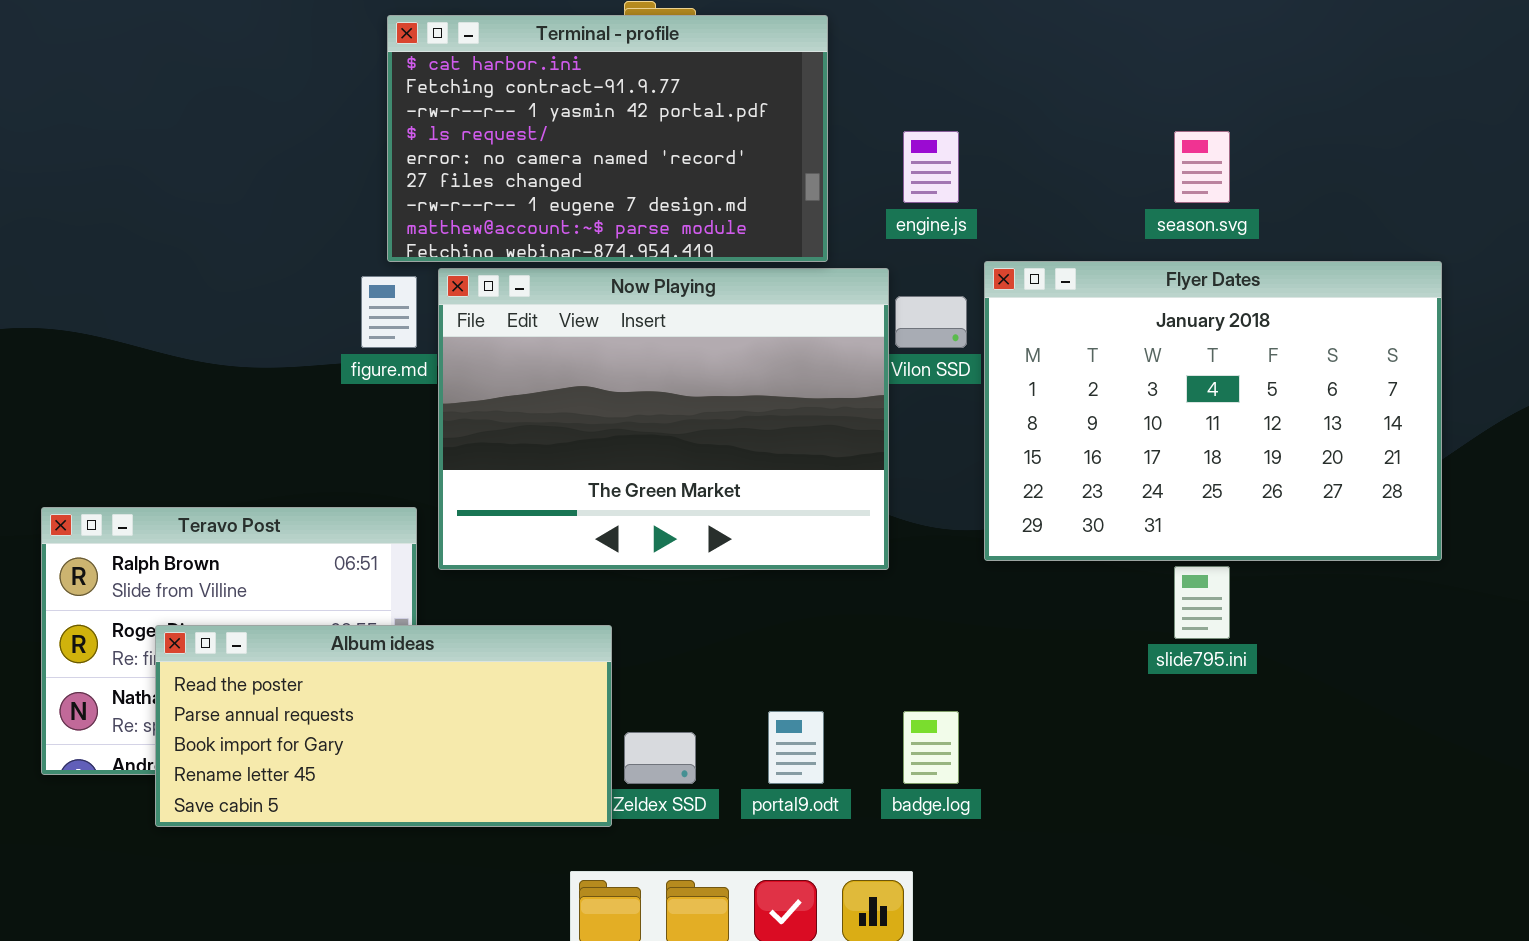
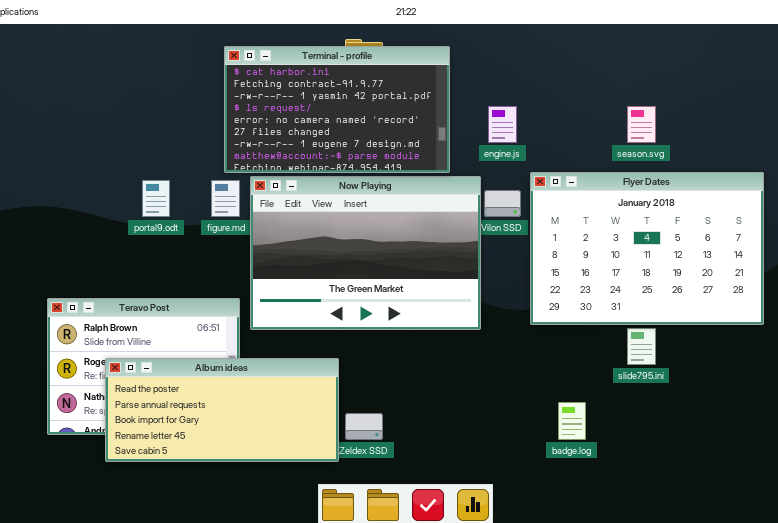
portal9.odt: [768,711,824,784] -> [142,180,170,217], moved
badge.log: [903,711,959,784] -> [558,402,586,440], moved

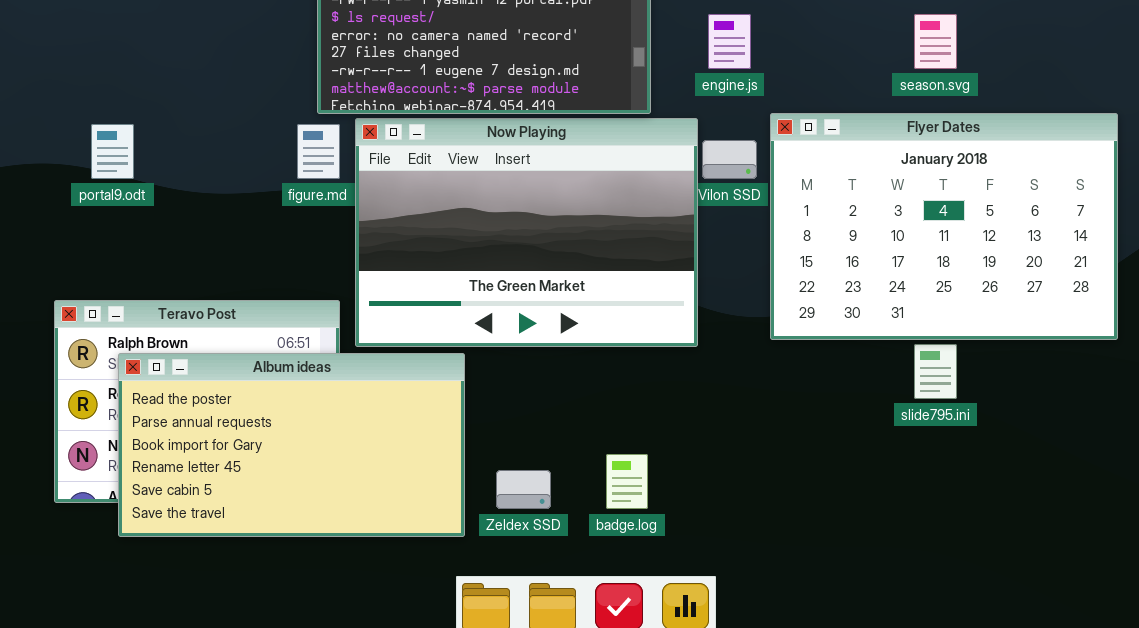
portal9.odt: [142,180,170,217] -> [91,124,134,179], moved
Album ideas: [105,358,339,462] -> [118,353,465,537], moved, resized
badge.log: [558,402,586,440] -> [606,454,648,509], moved

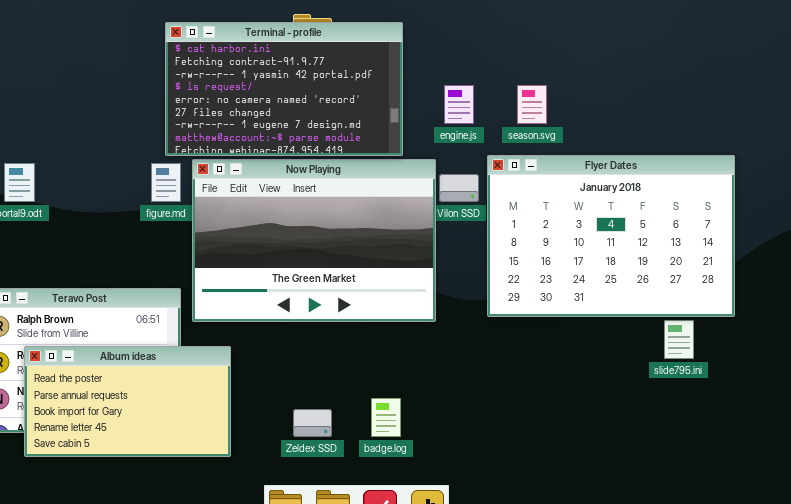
season.svg: [914,14,957,69] -> [517,85,547,124], moved
slide795.ini: [914,344,957,399] -> [664,320,694,359], moved
Album ideas: [118,353,465,537] -> [24,346,231,457], resized

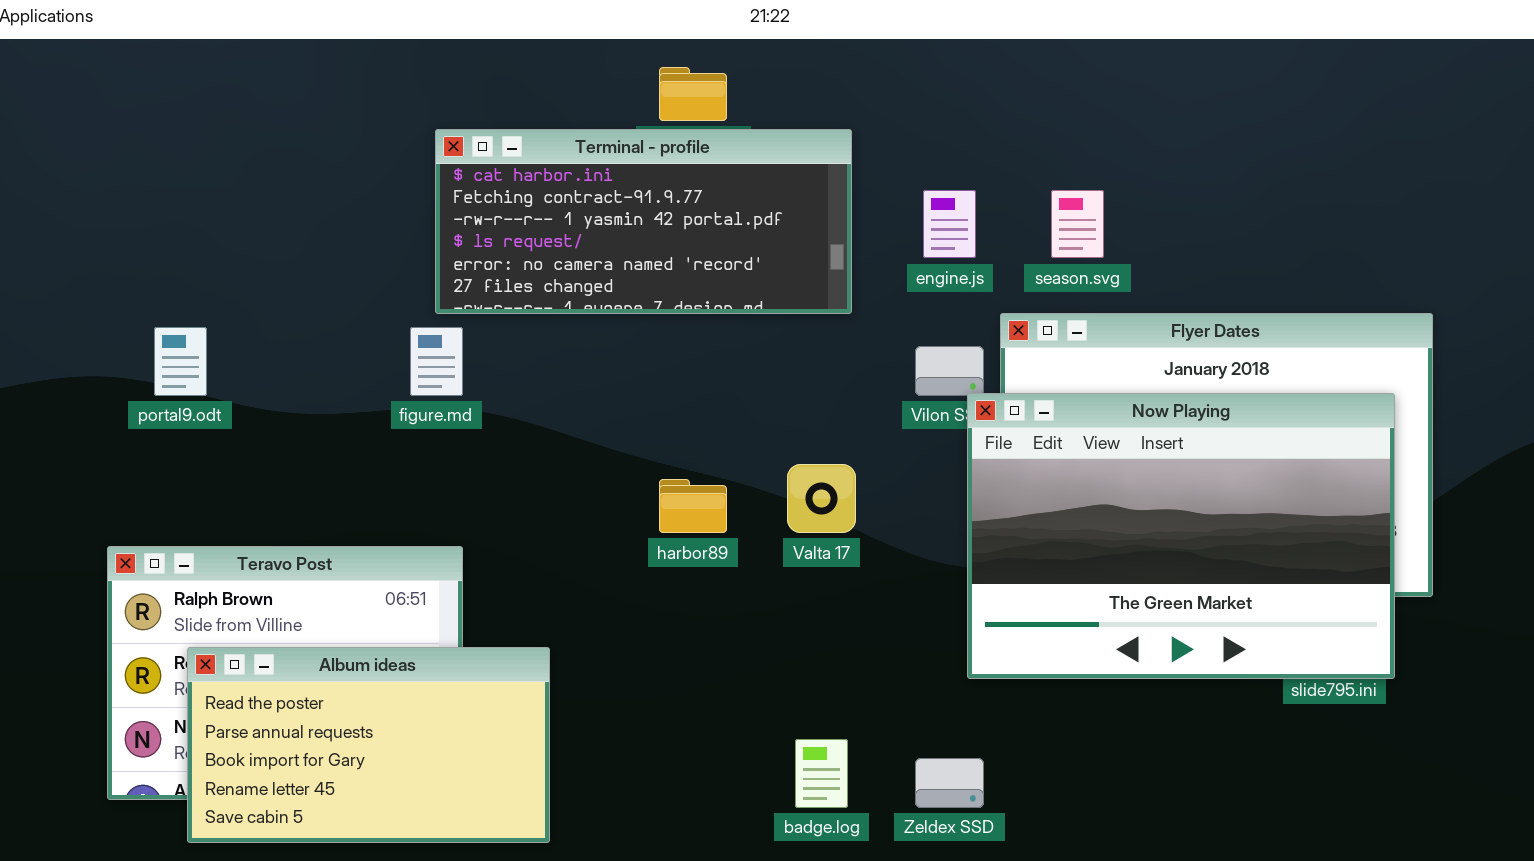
Terminal - profile: [165,22,403,156] -> [435,129,852,314], resized
Now Playing: [192,159,436,322] -> [967,393,1395,679], moved
Zeldex SSD: [293,409,332,437] -> [915,758,984,808], moved

